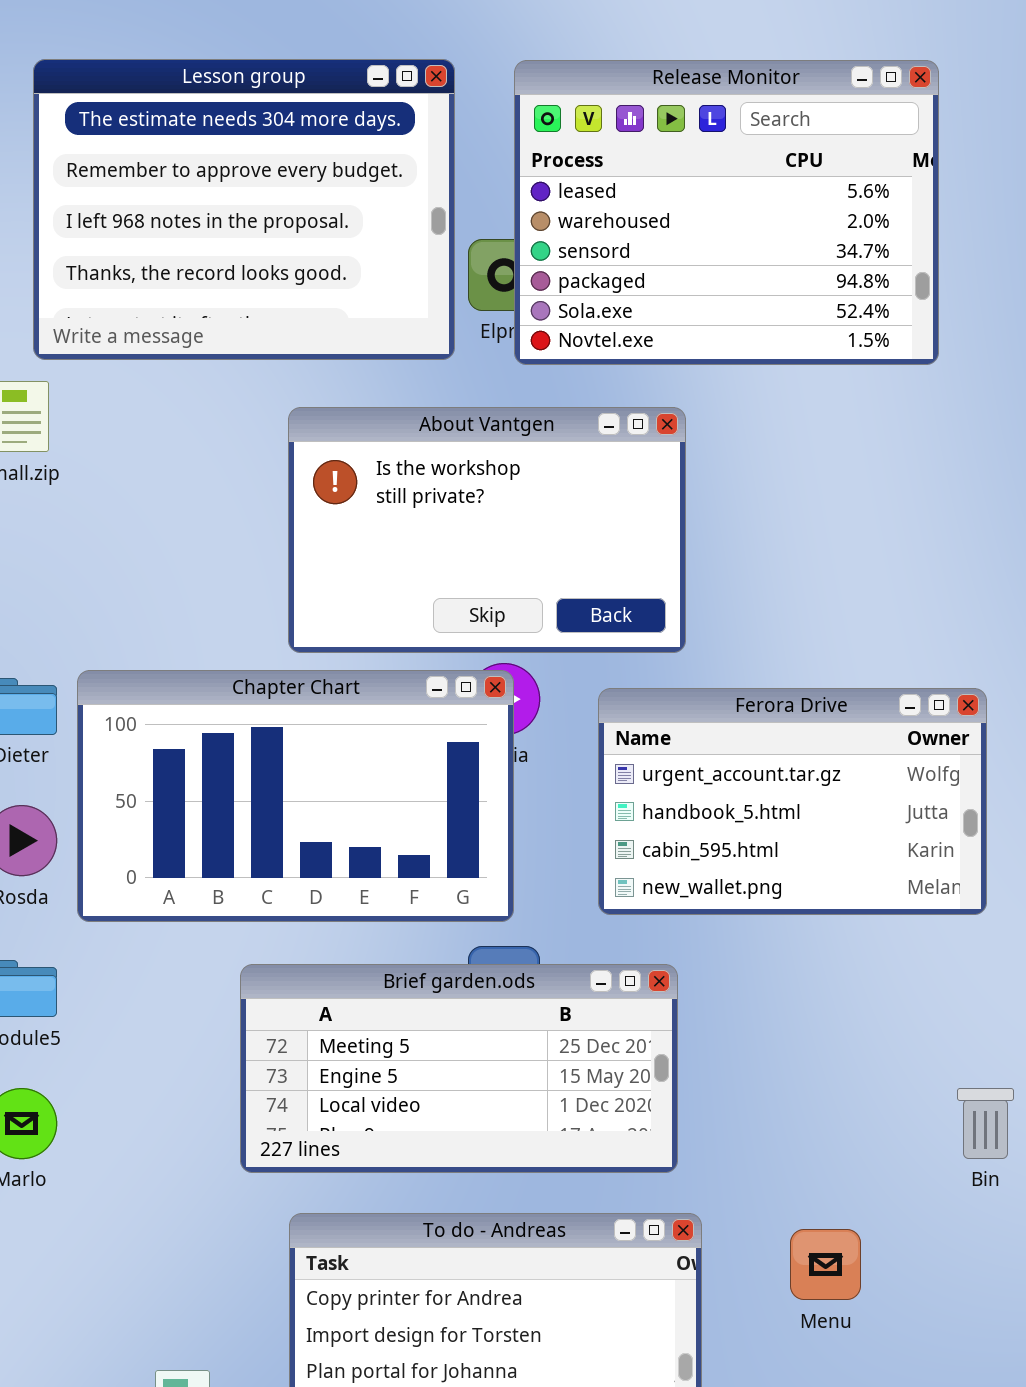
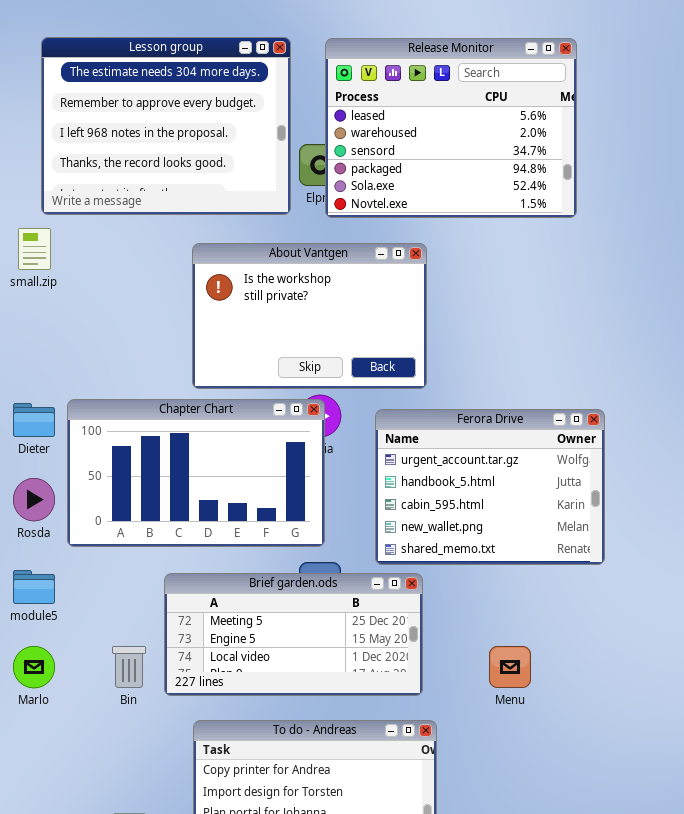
Ferora Drive: [598,688,987,915] -> [375,409,605,565], resized
Bin: [957,1088,1014,1159] -> [112,646,146,688], moved
Menu: [790,1229,861,1300] -> [489,646,531,688], moved

